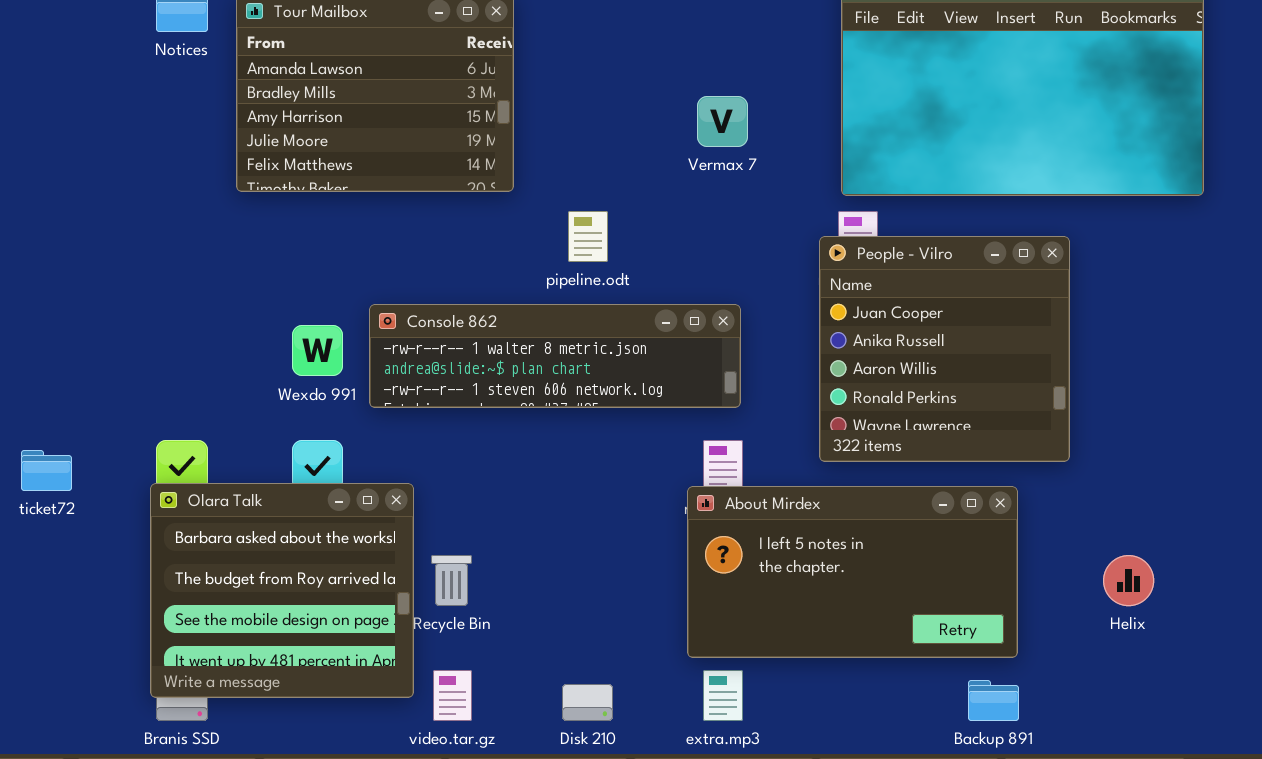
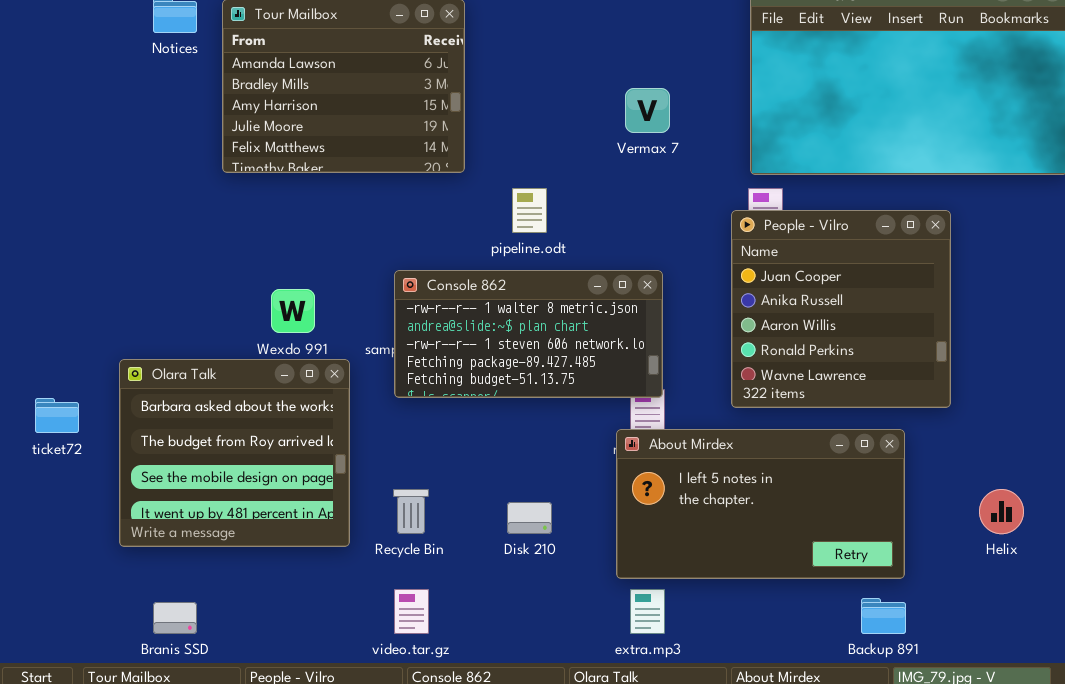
Console 862: [369,304,741,408] -> [394,270,663,398], resized
Olara Talk: [150,483,414,698] -> [119,359,350,547], moved
Disk 210: [562,684,613,721] -> [507,502,552,534], moved

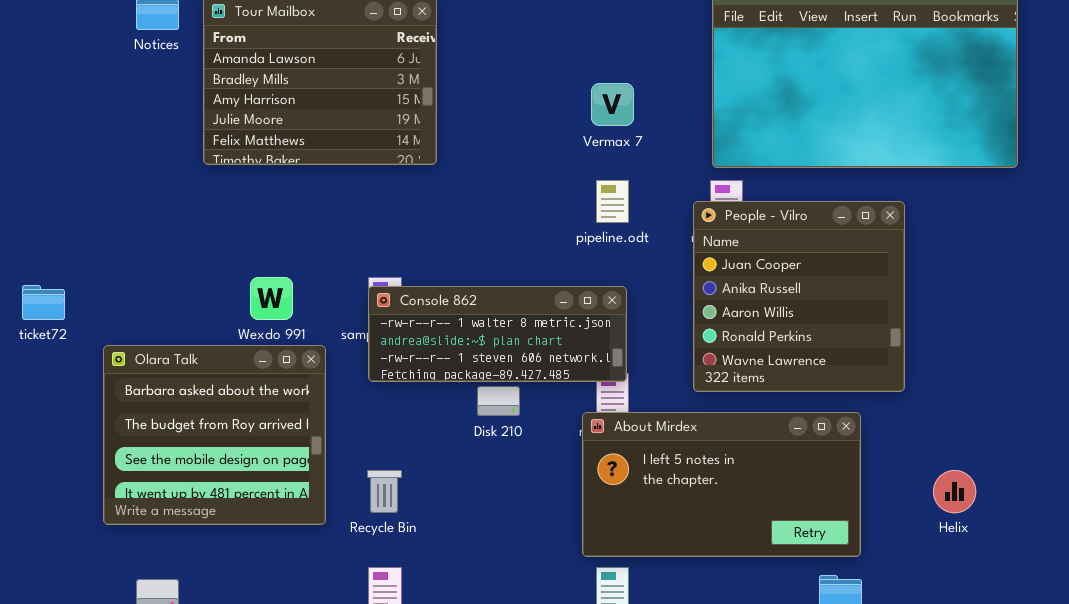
pipeline.odt: [512,188,547,233] -> [596,180,629,223], moved
Console 862: [394,270,663,398] -> [368,286,627,382], resized
ticket72: [35,398,79,433] -> [22,285,65,320], moved
Disk 210: [507,502,552,534] -> [477,386,520,416], moved

